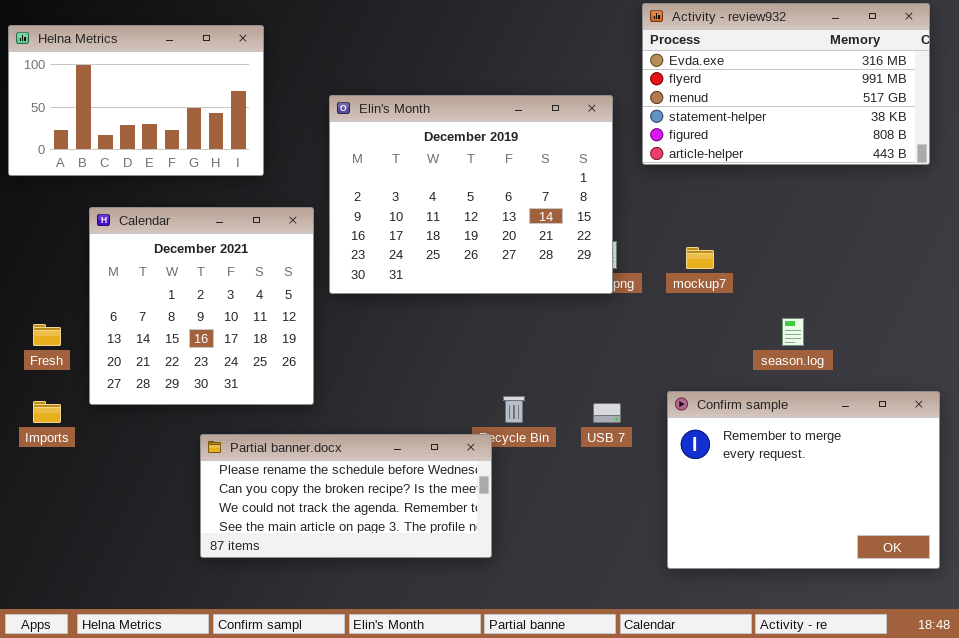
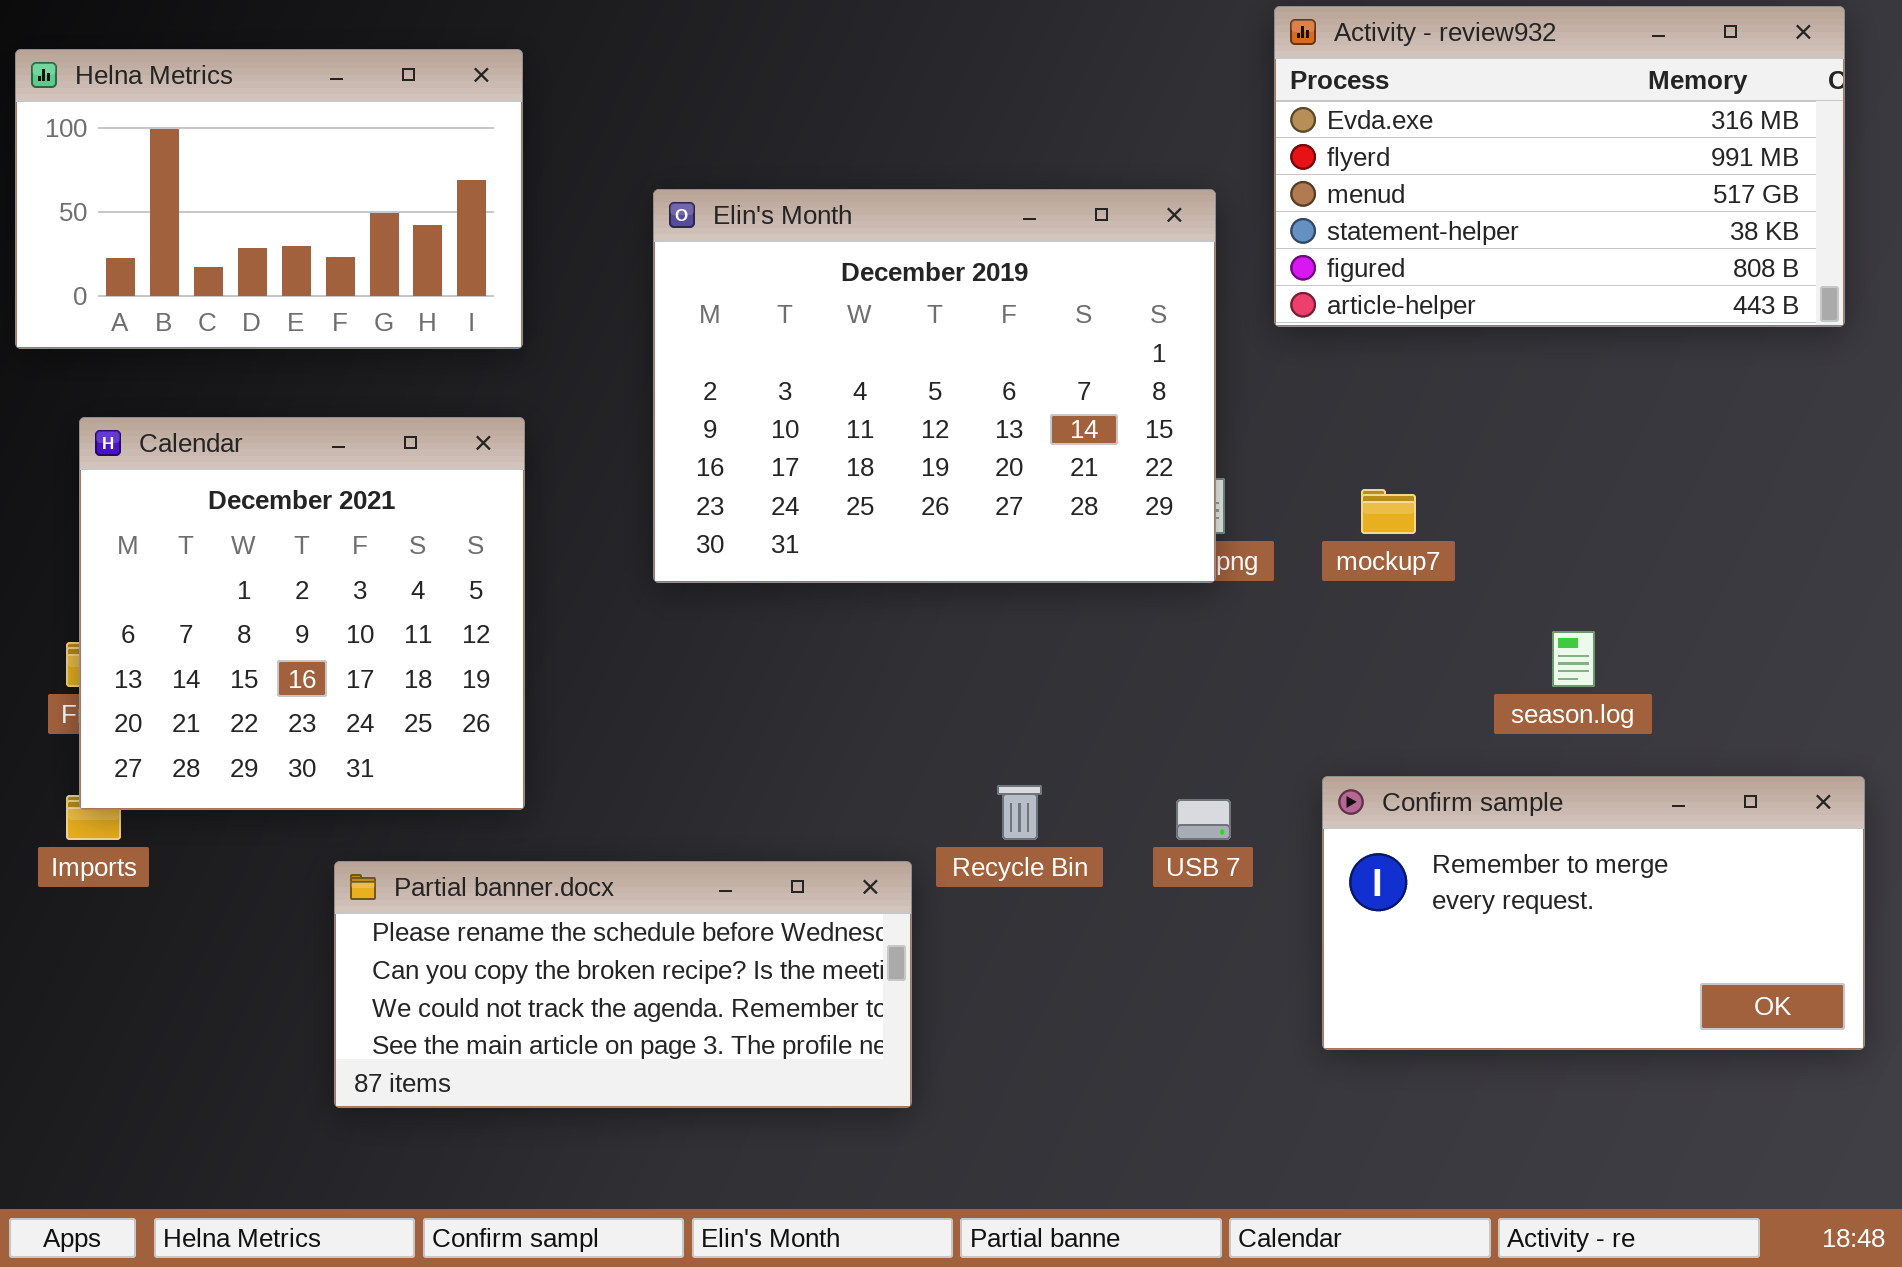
Calendar: [89,207,314,405] -> [79,417,525,810], moved
Confirm sample: [667,391,940,569] -> [1322,776,1865,1050], resized
Partial banner.docx: [200,434,492,558] -> [334,861,912,1108], moved

